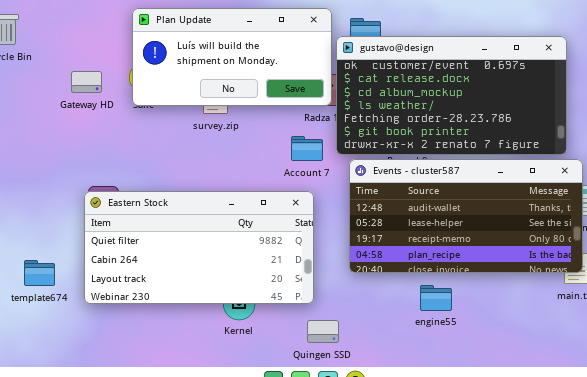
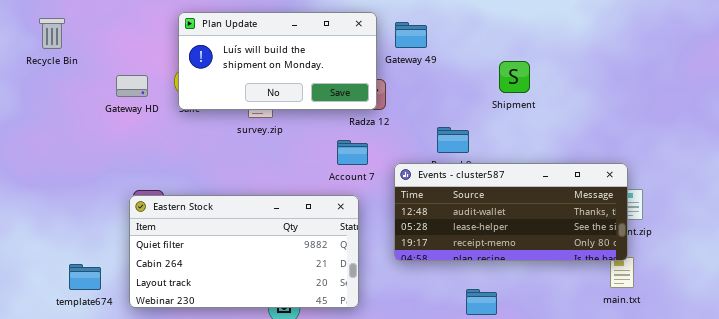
gustavo@design: [336,36,567,155] -> none, closed
Events - cluster587: [349,159,583,273] -> [394,163,628,261], resized

